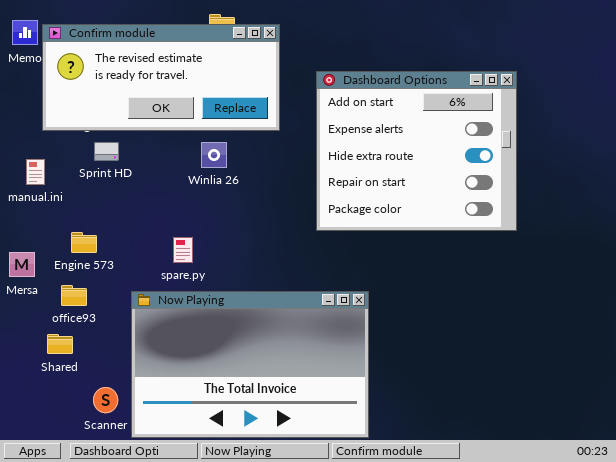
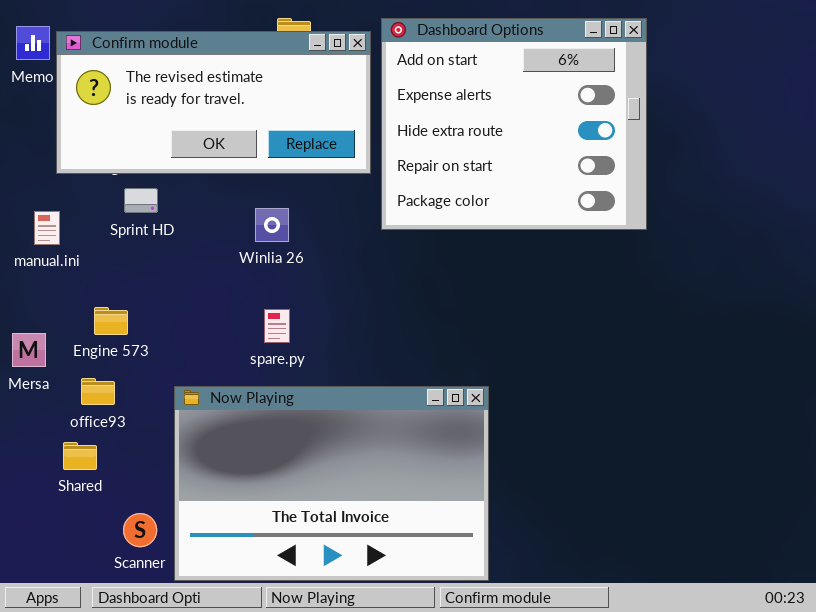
Dashboard Options: [316,71,517,231] -> [381,18,647,230], moved
Winlia 26: [201,142,227,168] -> [255,208,289,242], moved
spare.py: [173,237,193,263] -> [264,309,290,343], moved

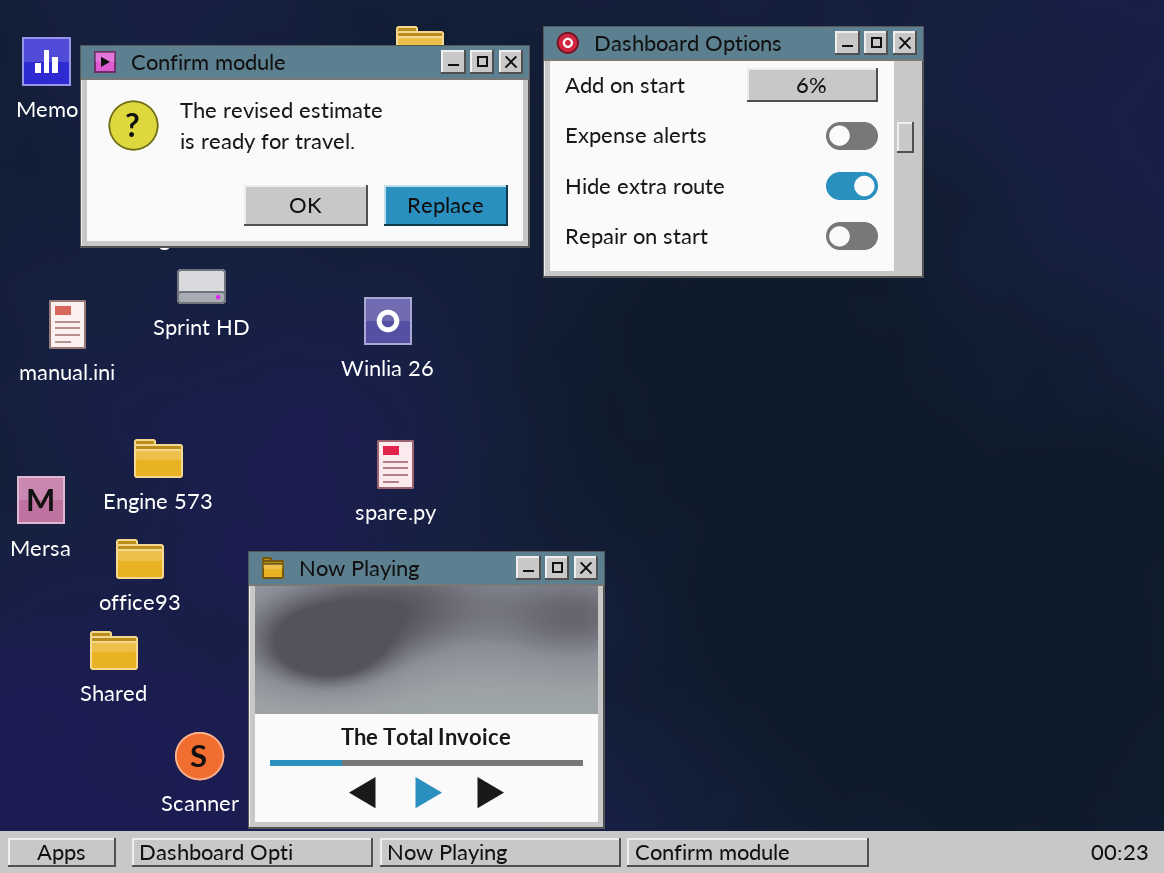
Dashboard Options: [381,18,647,230] -> [543,26,924,278], resized
Now Playing: [174,386,489,581] -> [248,551,605,829], resized

